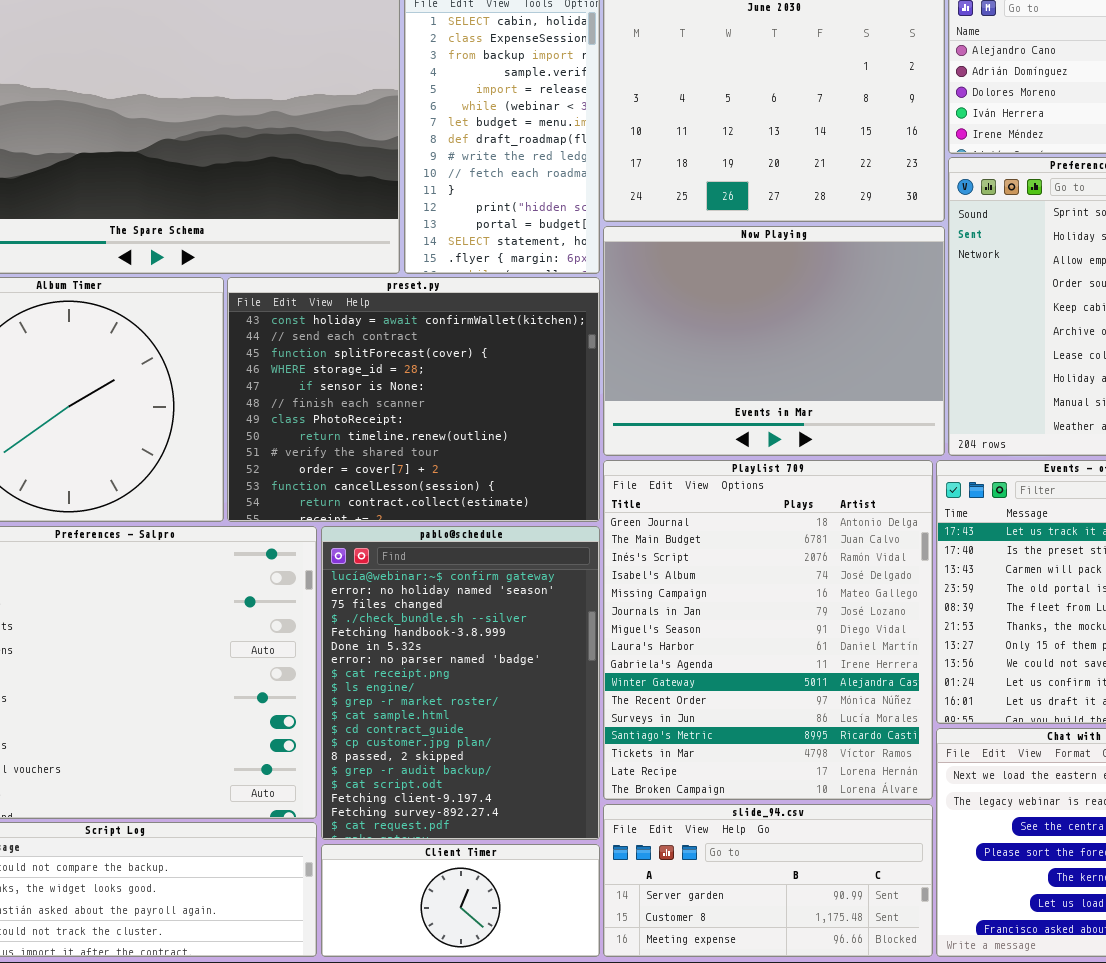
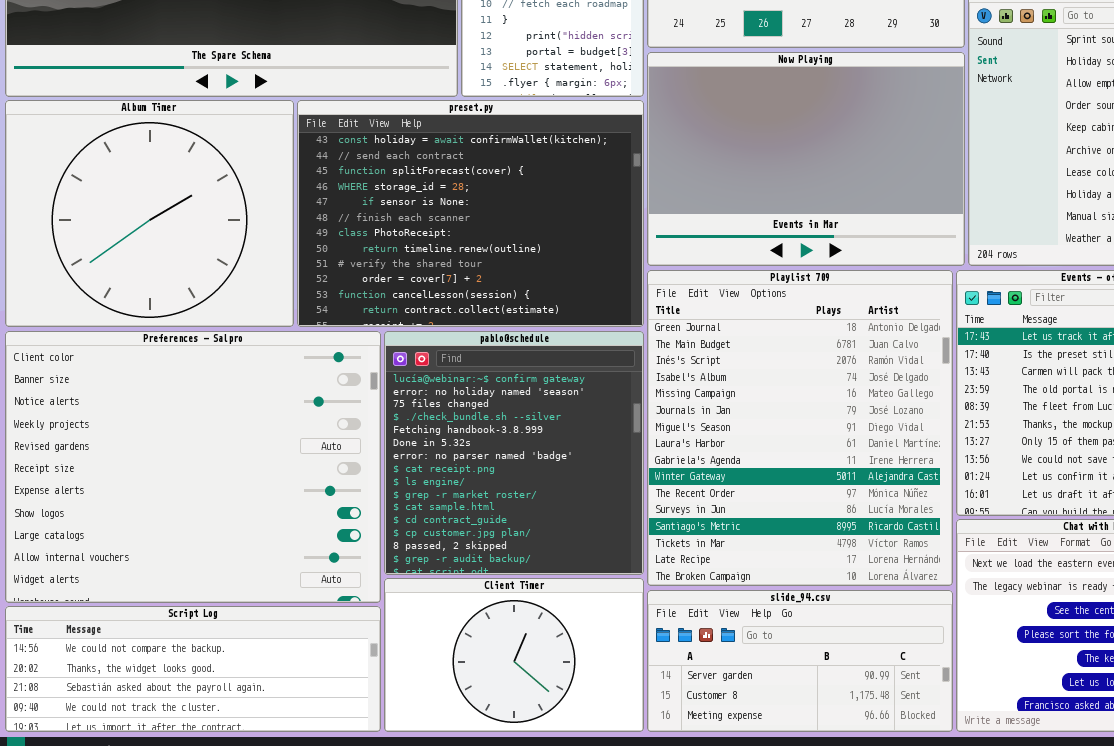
pablo@schedule: [321,526,600,840] -> [384,331,644,575], resized
Client Timer: [321,844,600,957] -> [384,578,644,732], resized

